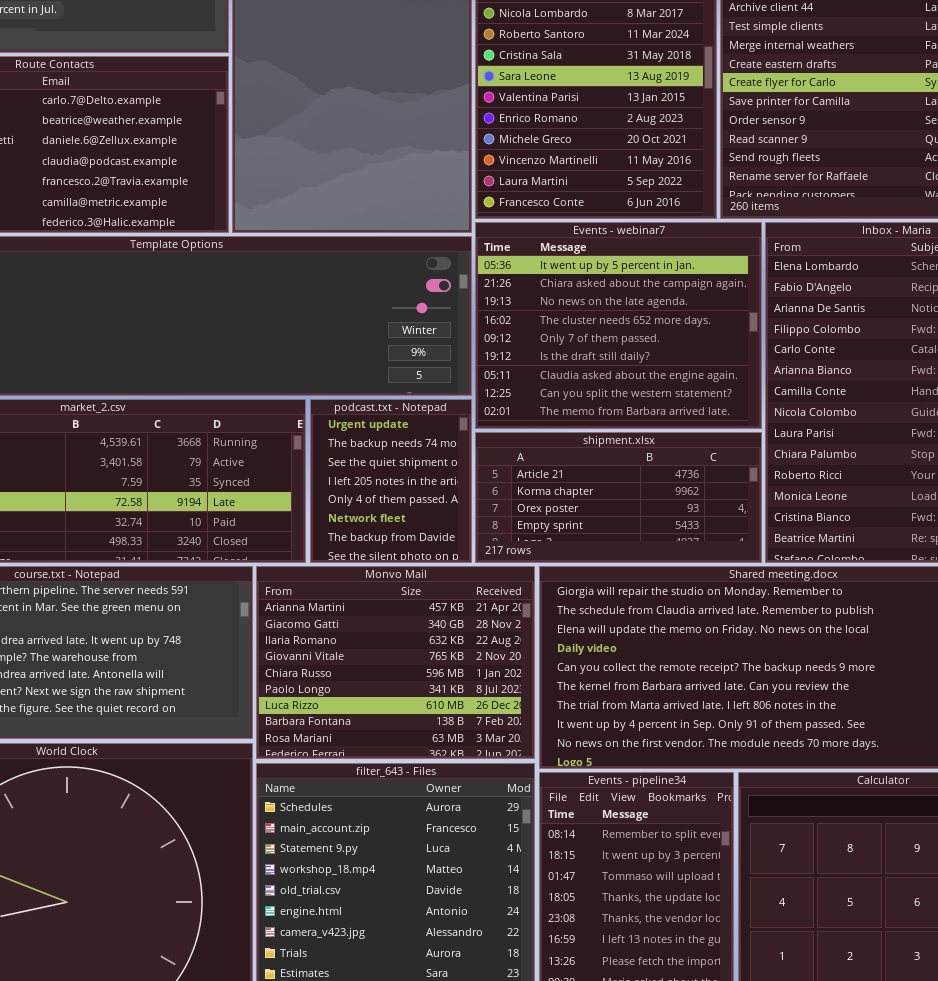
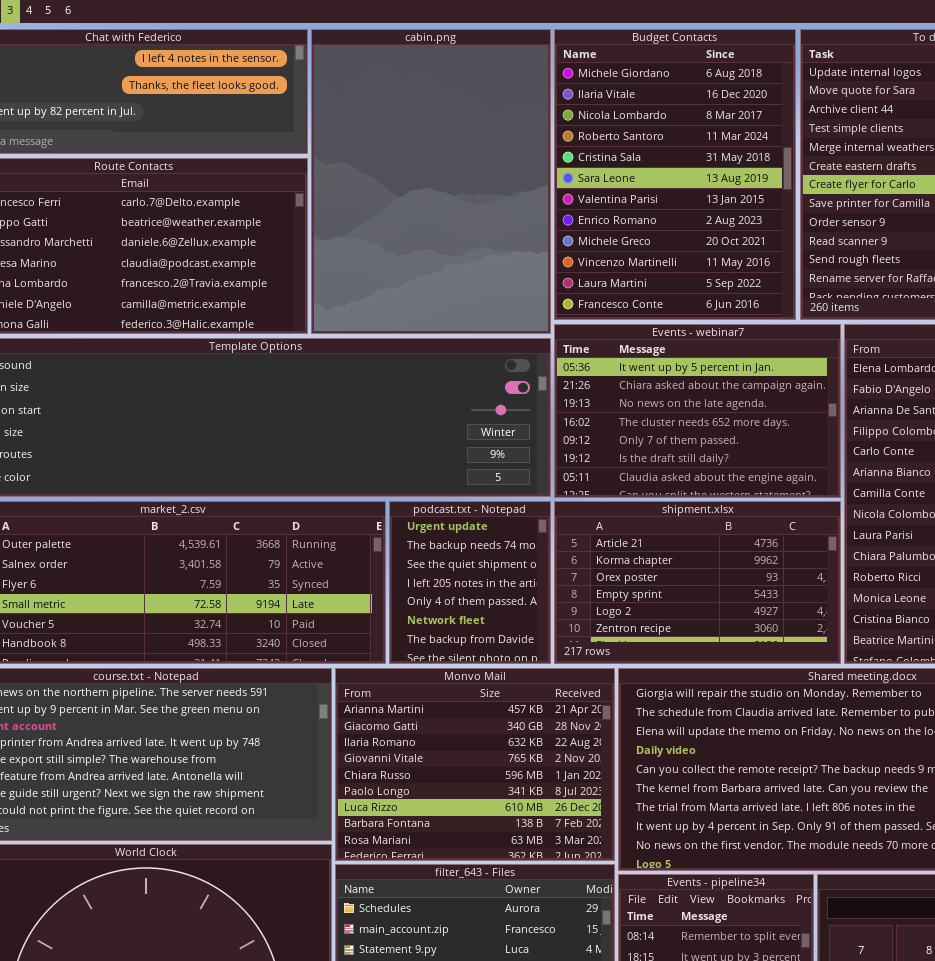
Events - webinar7: [475,222,762,429] -> [554,324,841,498], resized
shipment.xlsx: [475,432,762,563] -> [554,501,841,664], resized

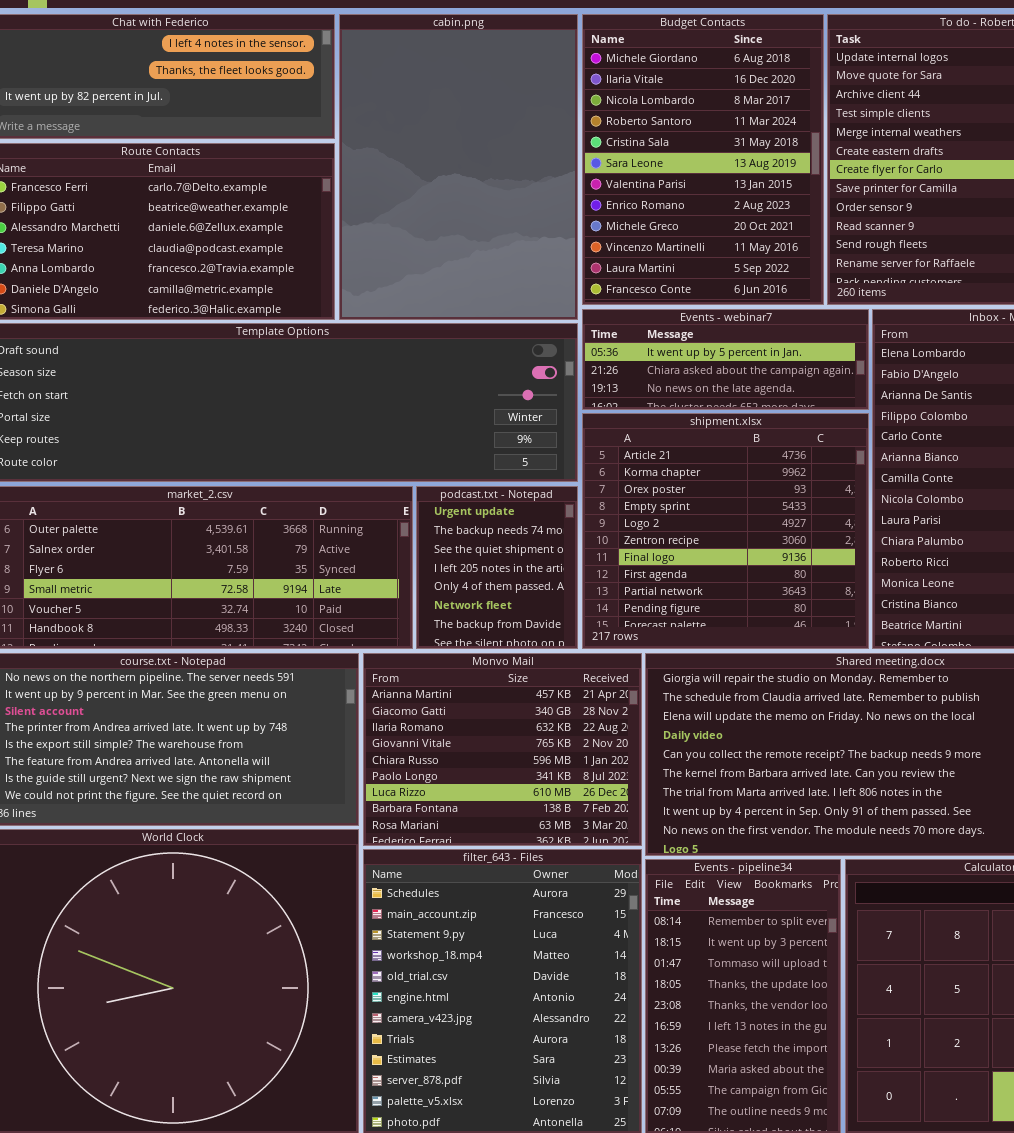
Events - webinar7: [554,324,841,498] -> [582,309,869,410], resized
shipment.xlsx: [554,501,841,664] -> [582,413,869,649], resized

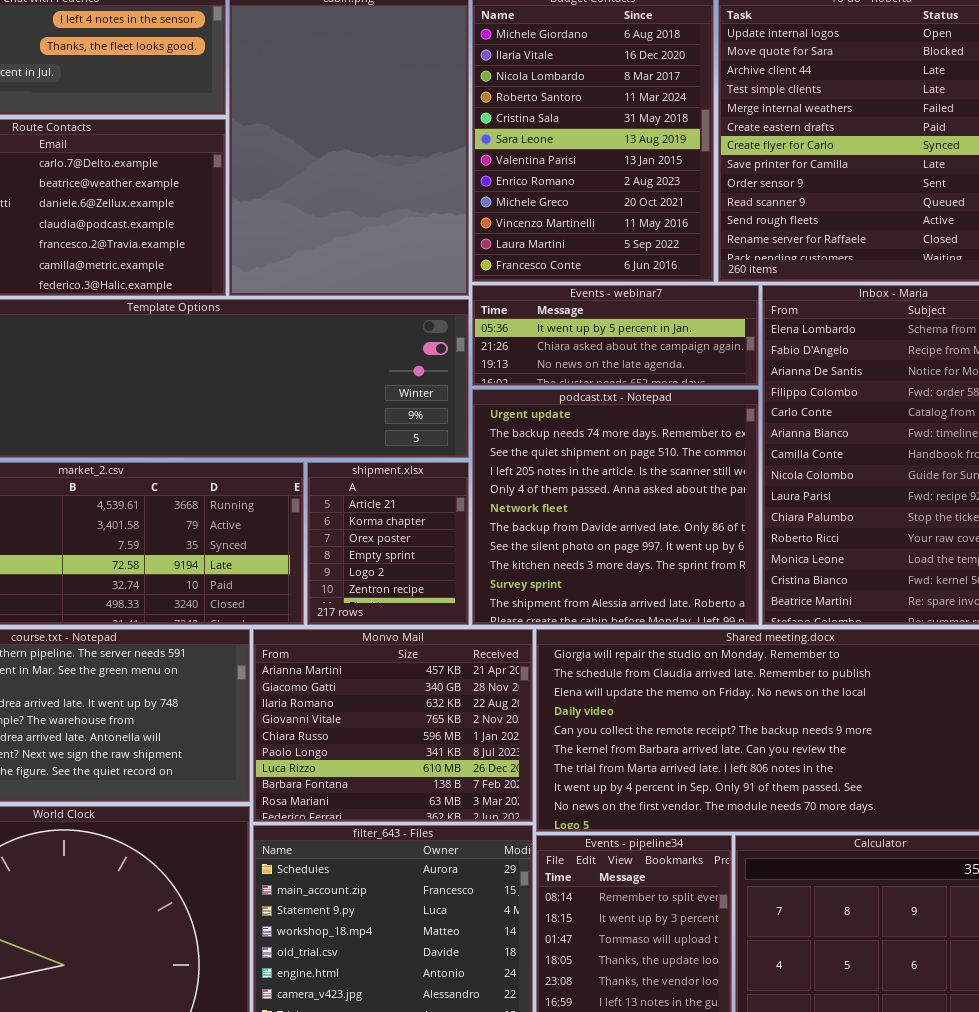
shipment.xlsx: [582,413,869,649] -> [307,462,469,625], moved, resized
podcast.txt - Notepad: [416,486,578,649] -> [472,389,759,625], moved, resized

